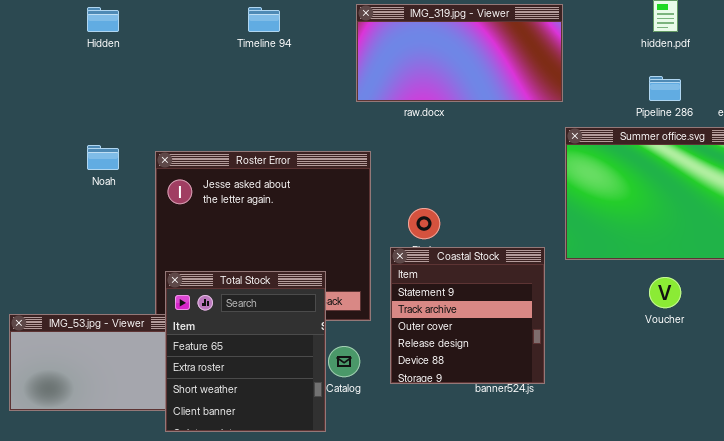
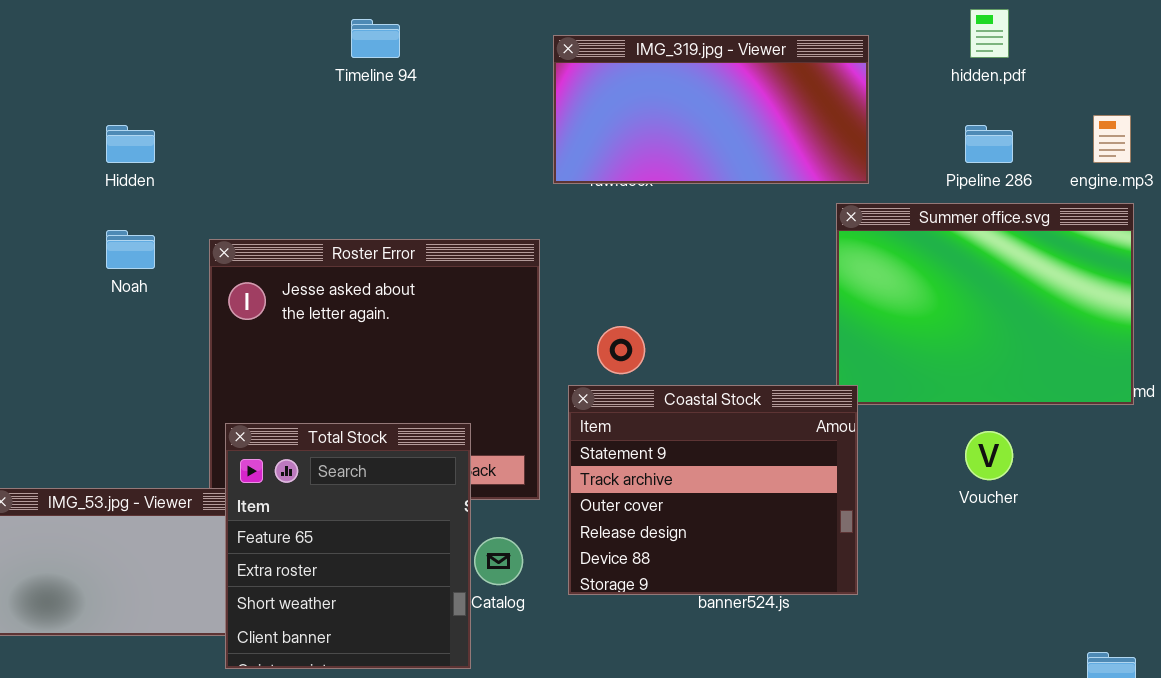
IMG_319.jpg - Viewer: [356,4,563,102] -> [553,35,869,184], moved
Hidden: [87,7,119,32] -> [106,125,155,163], moved
Coastal Stock: [390,247,545,384] -> [568,385,858,595], resized

